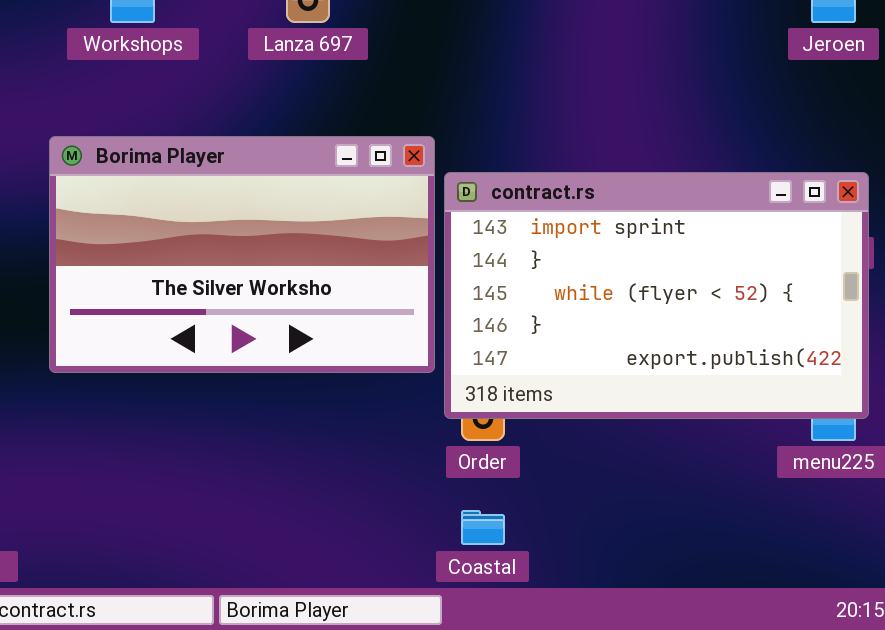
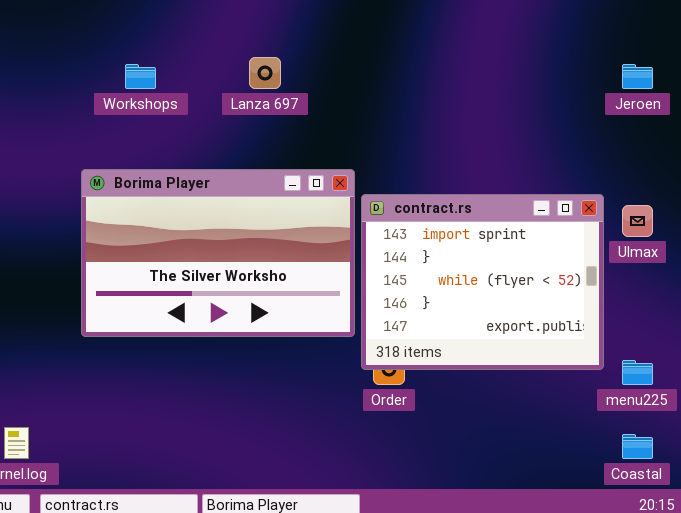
contract.rs: [444,172,869,419] -> [361,194,604,370], resized
Coastal: [461,510,505,545] -> [622,434,653,459], moved

